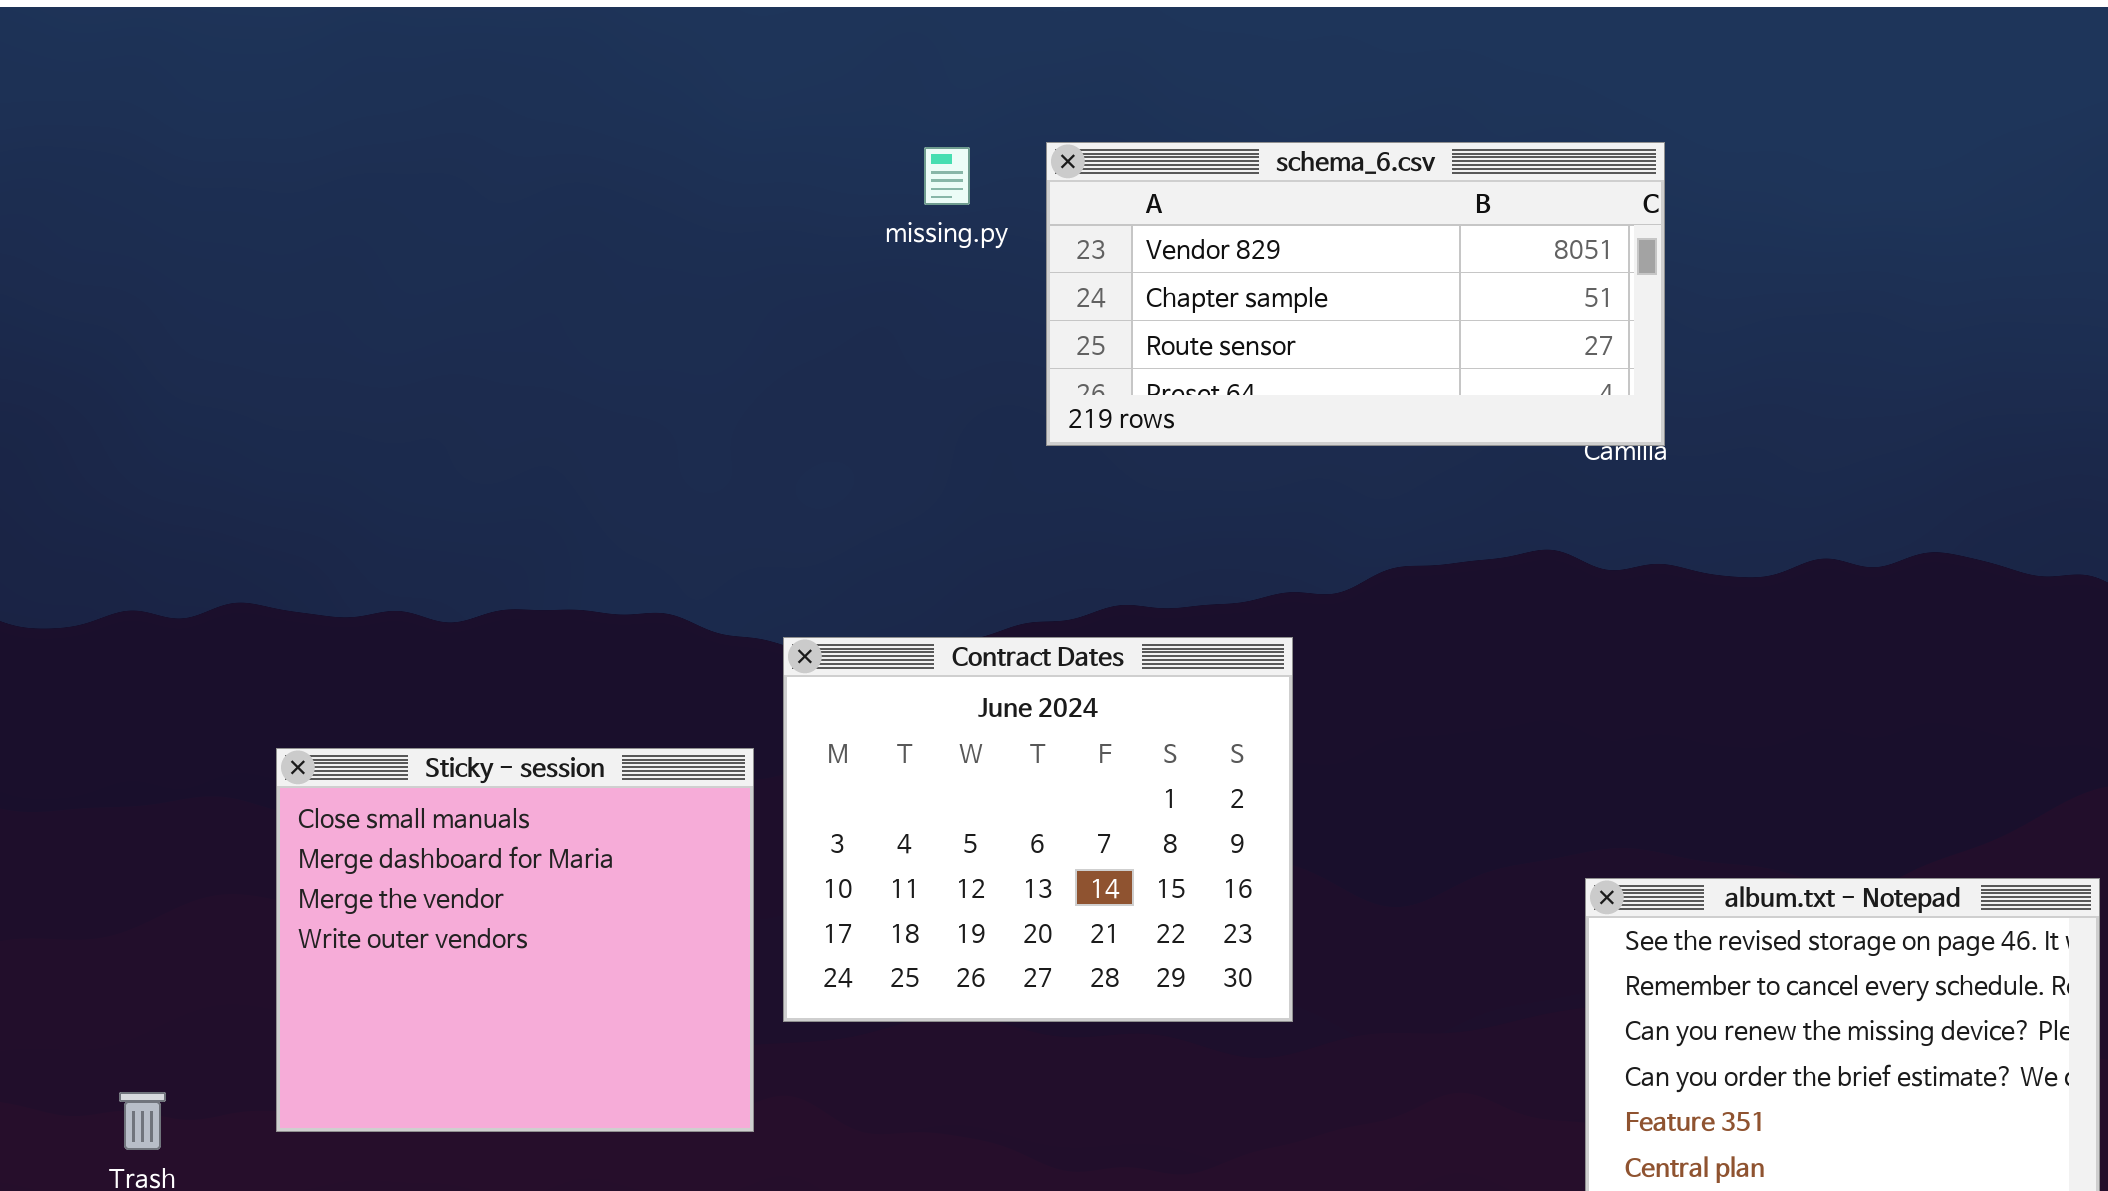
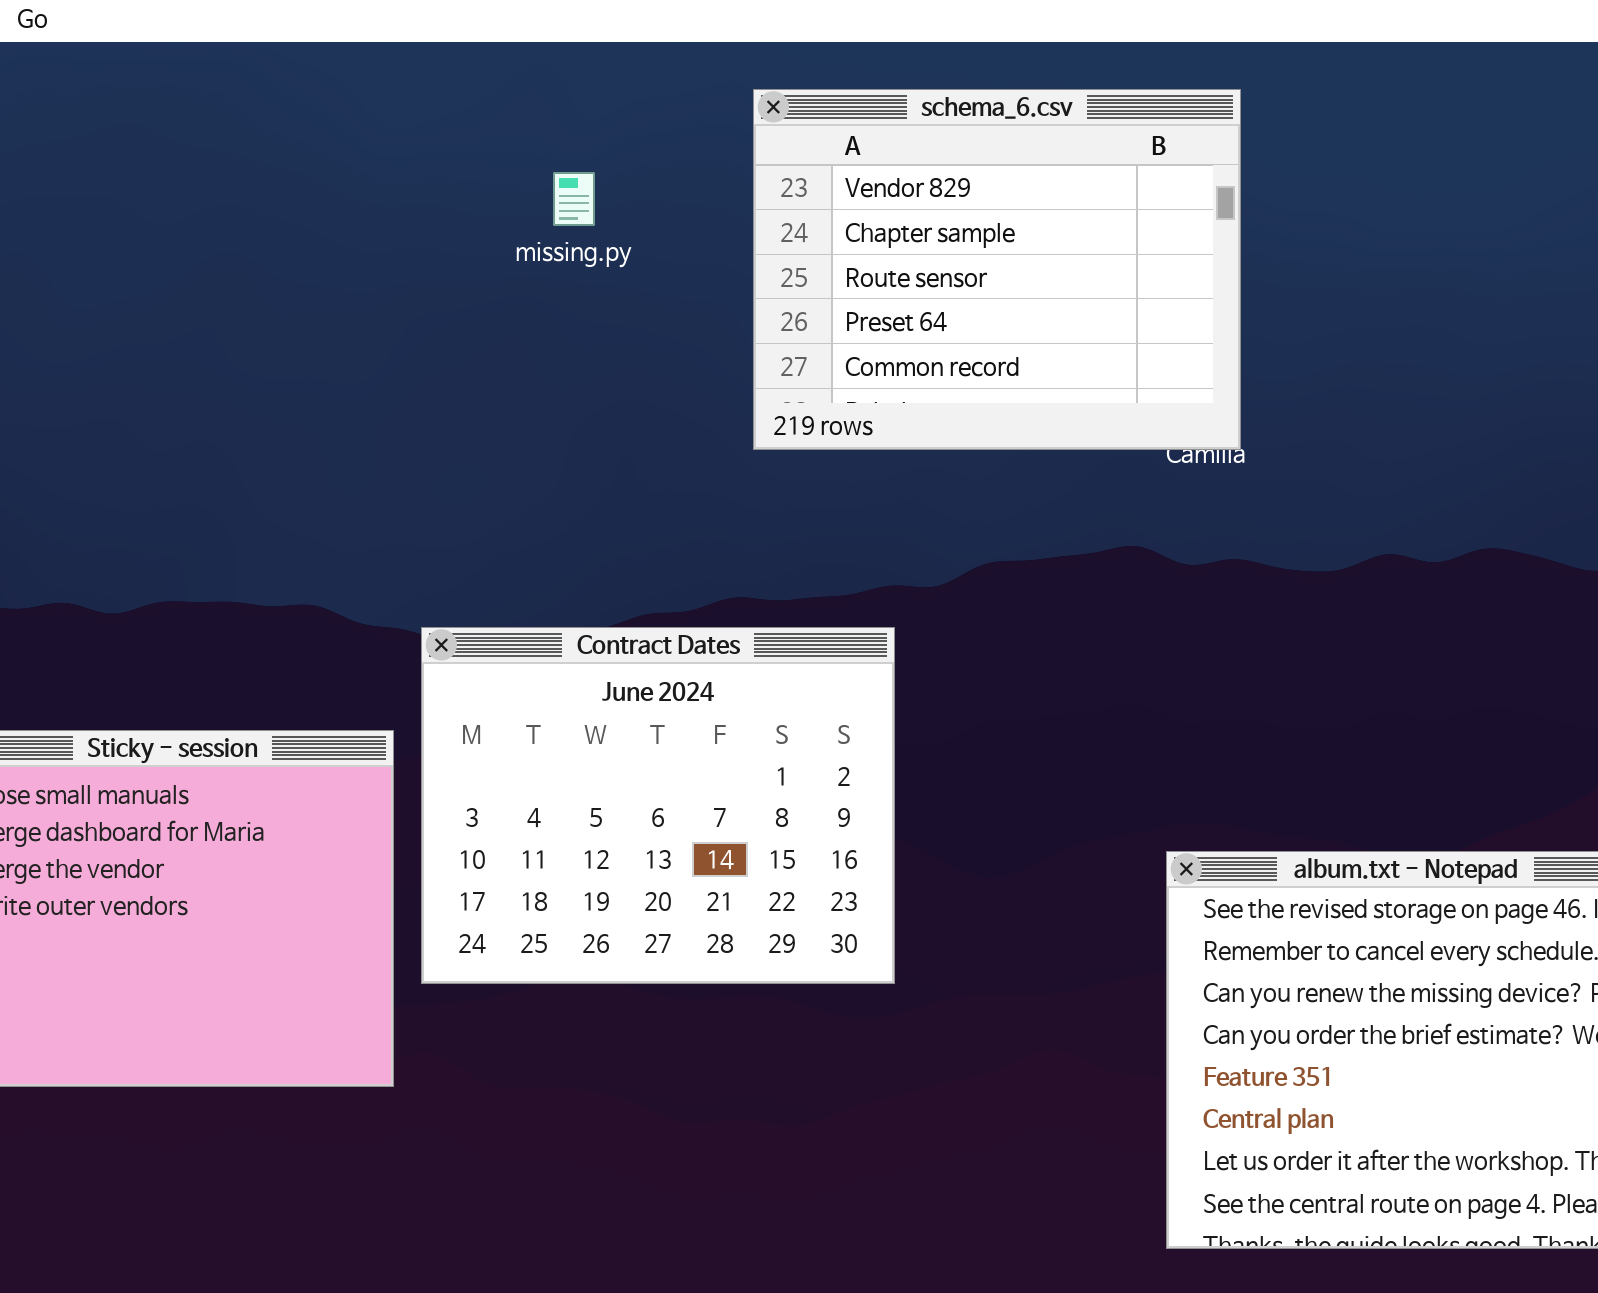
schema_6.csv: [1046,142,1665,446] -> [753,89,1241,450], resized

